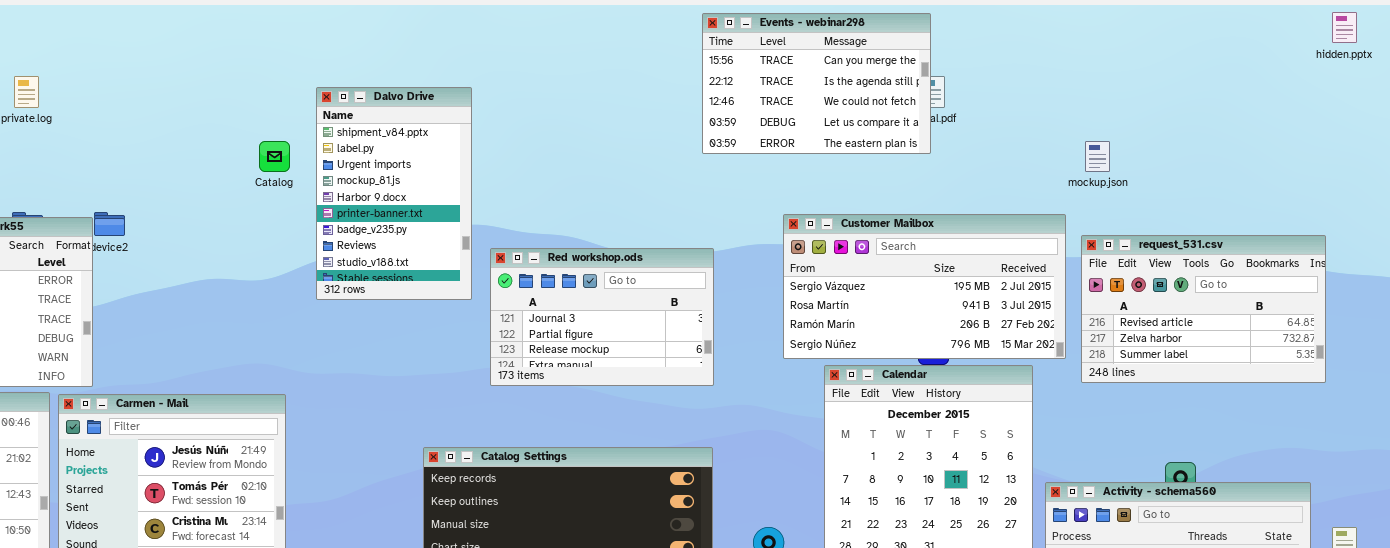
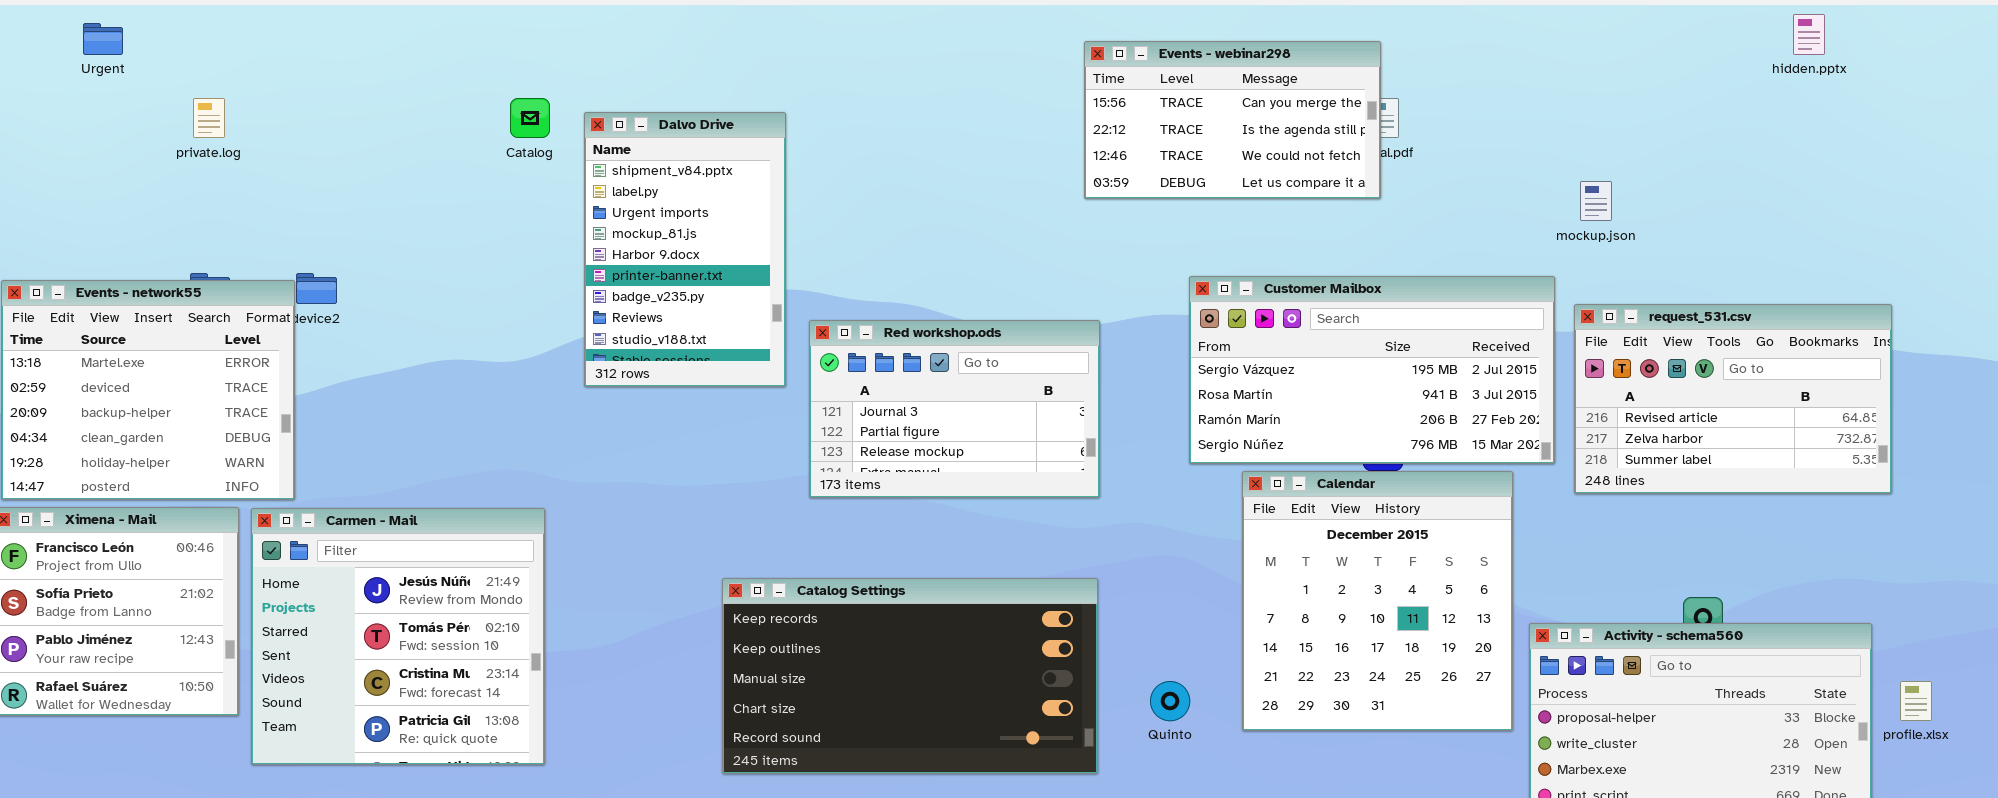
hidden.pptx: [1332,12,1357,43] -> [1793,14,1825,55], moved
Events - webinar298: [702,13,931,154] -> [1084,41,1381,199], resized
Catalog: [259,141,290,172] -> [510,98,550,138], moved

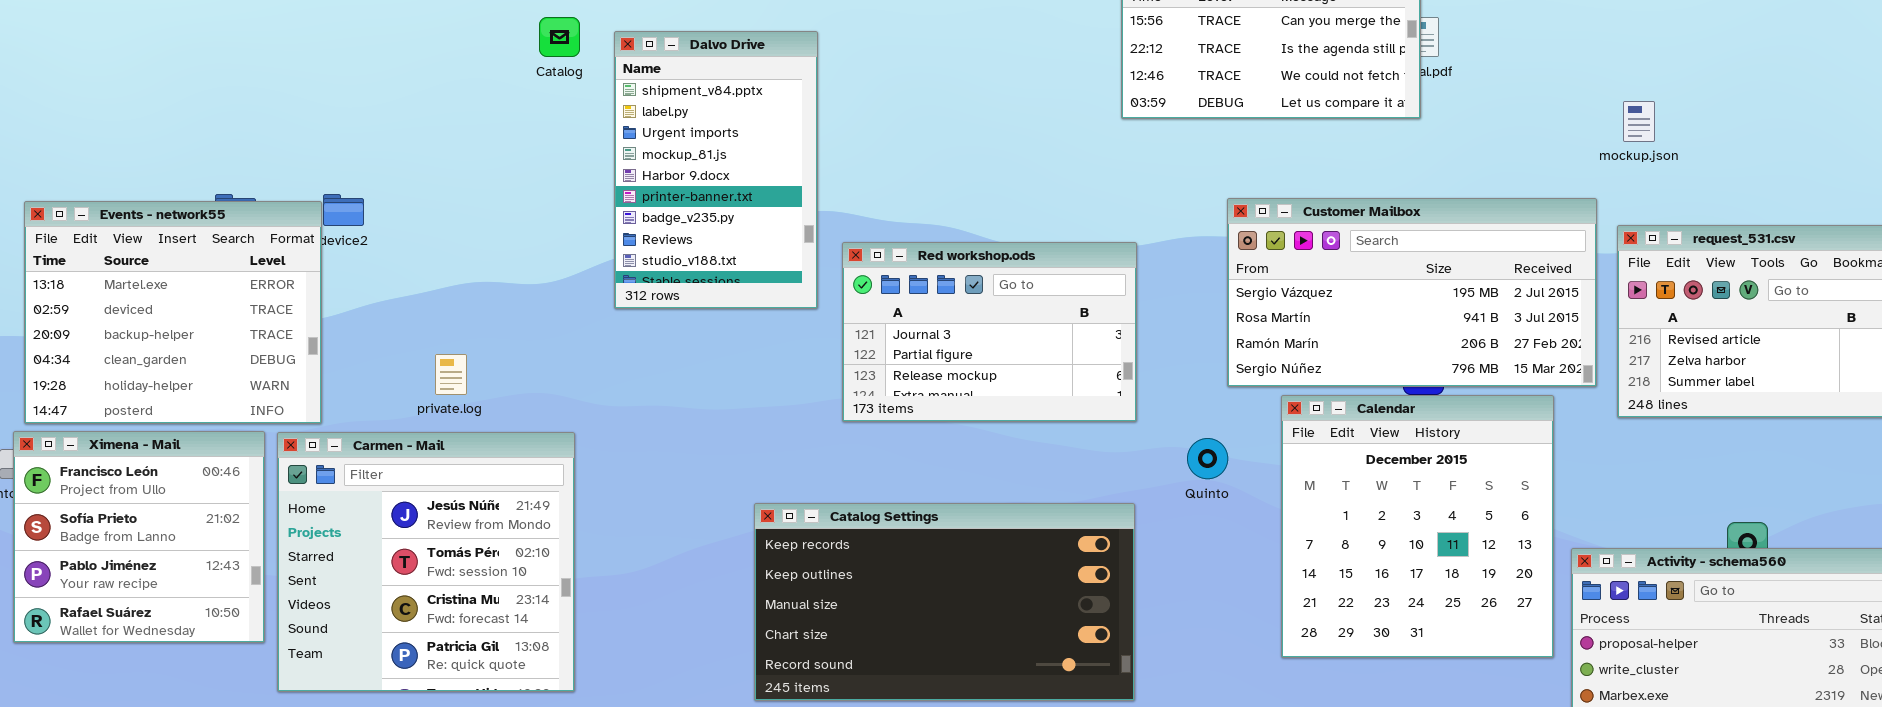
private.log: [193,98,225,138] -> [435,354,467,395], moved
Quinto: [1150,681,1190,721] -> [1187,438,1228,479], moved

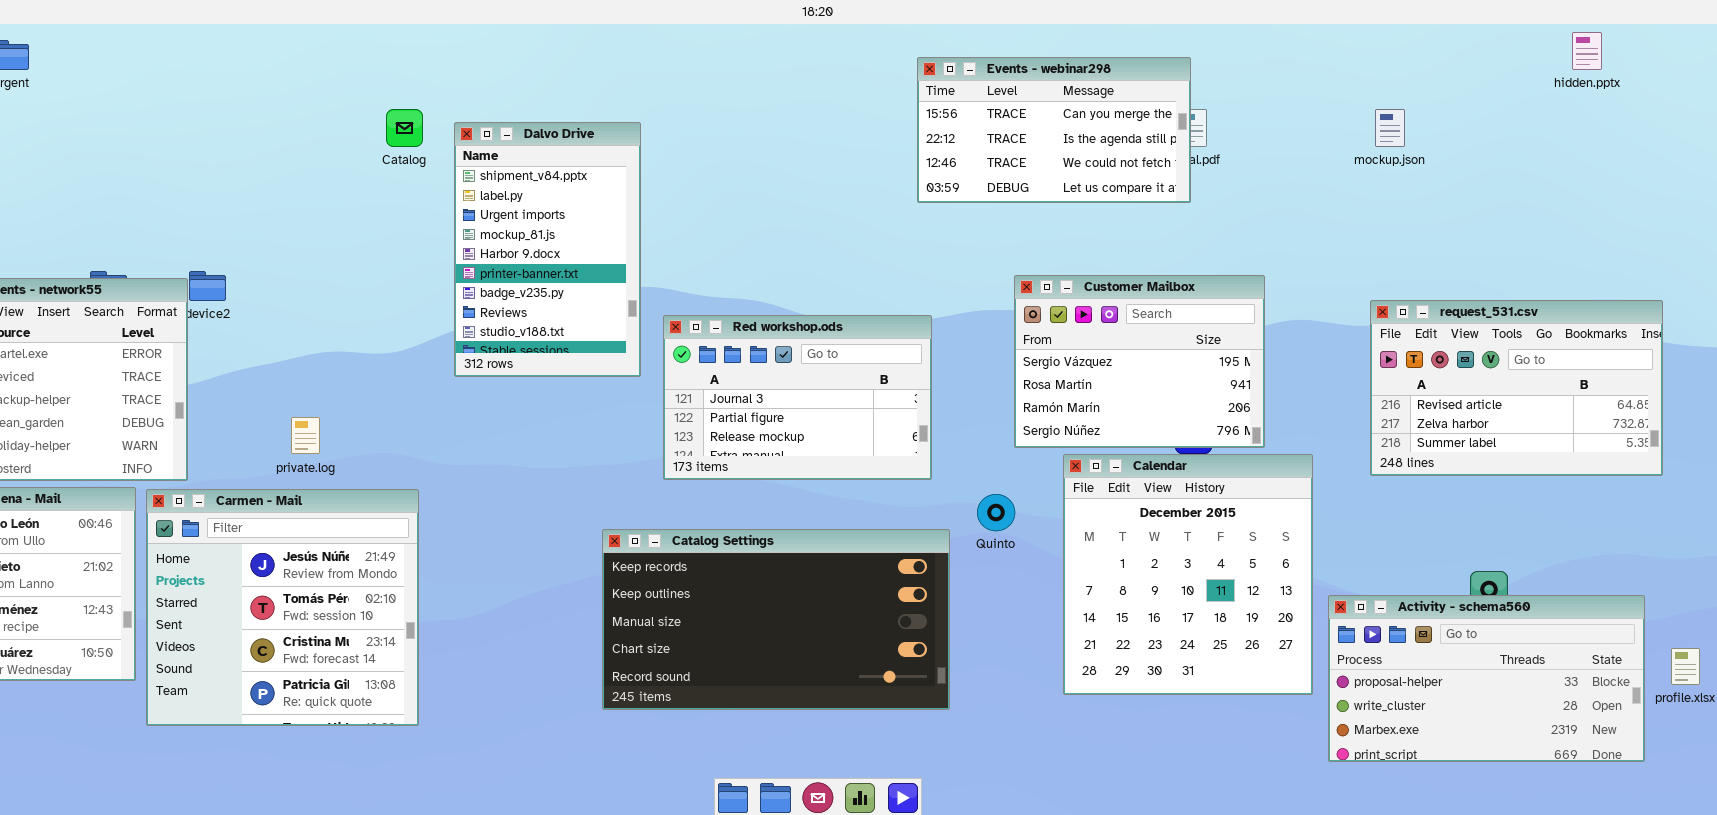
mockup.json: [1623,101,1655,142] -> [1375,109,1405,147], moved
Customer Mailbox: [1227,198,1597,387] -> [1014,275,1265,448], resized
Catalog Settings: [754,503,1135,701] -> [602,529,950,710], moved

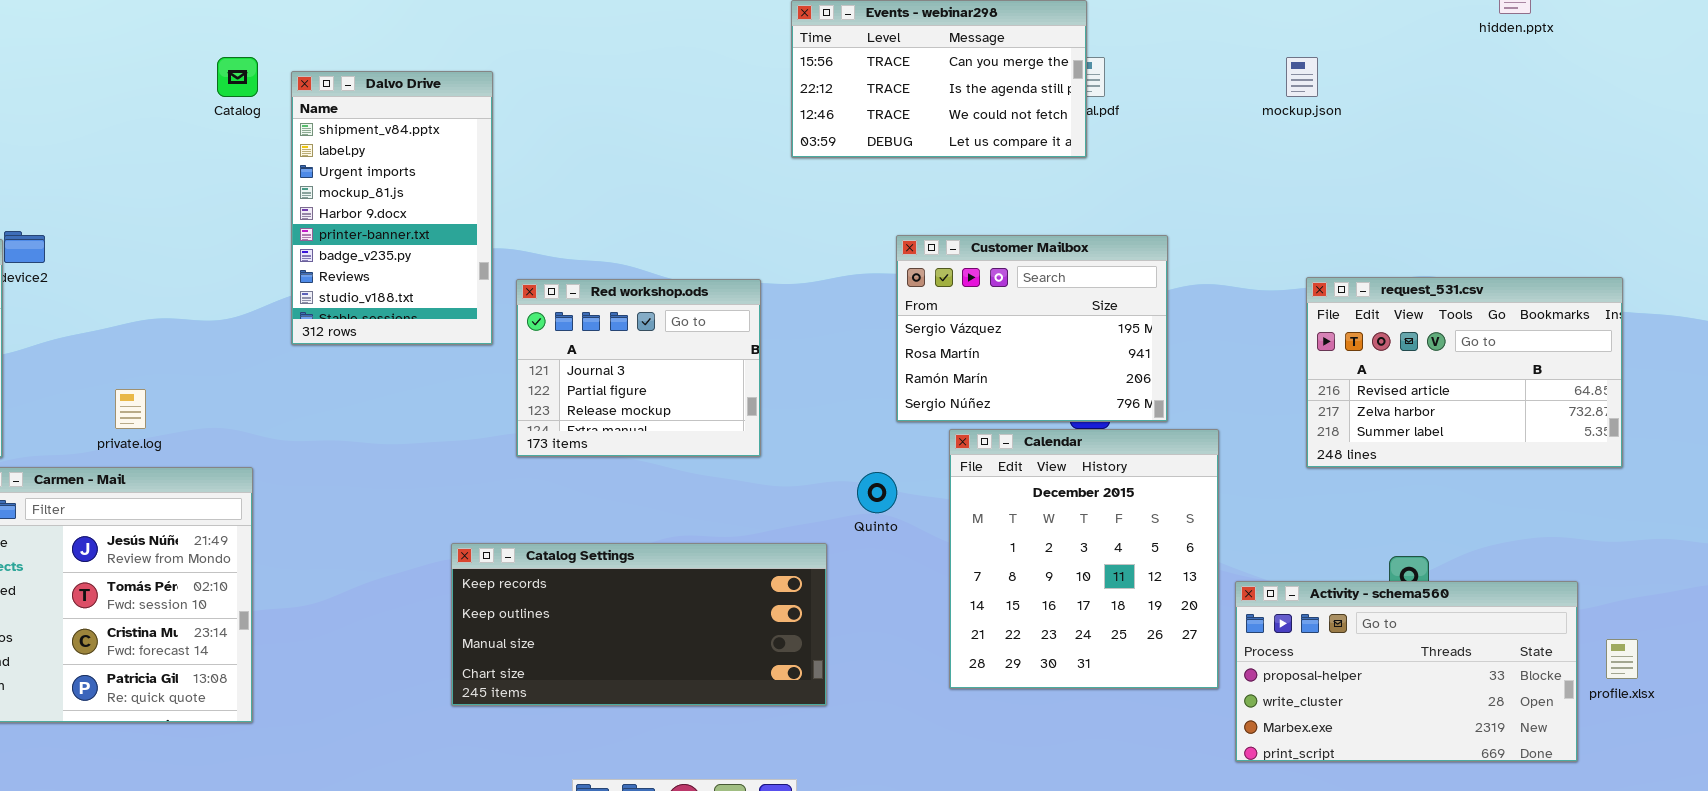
request_531.csv: [1370,300,1663,476] -> [1306,277,1623,468], moved
Red workshop.ods: [663,315,932,480] -> [516,279,761,457], resized
Catalog Settings: [602,529,950,710] -> [451,543,827,706], resized

